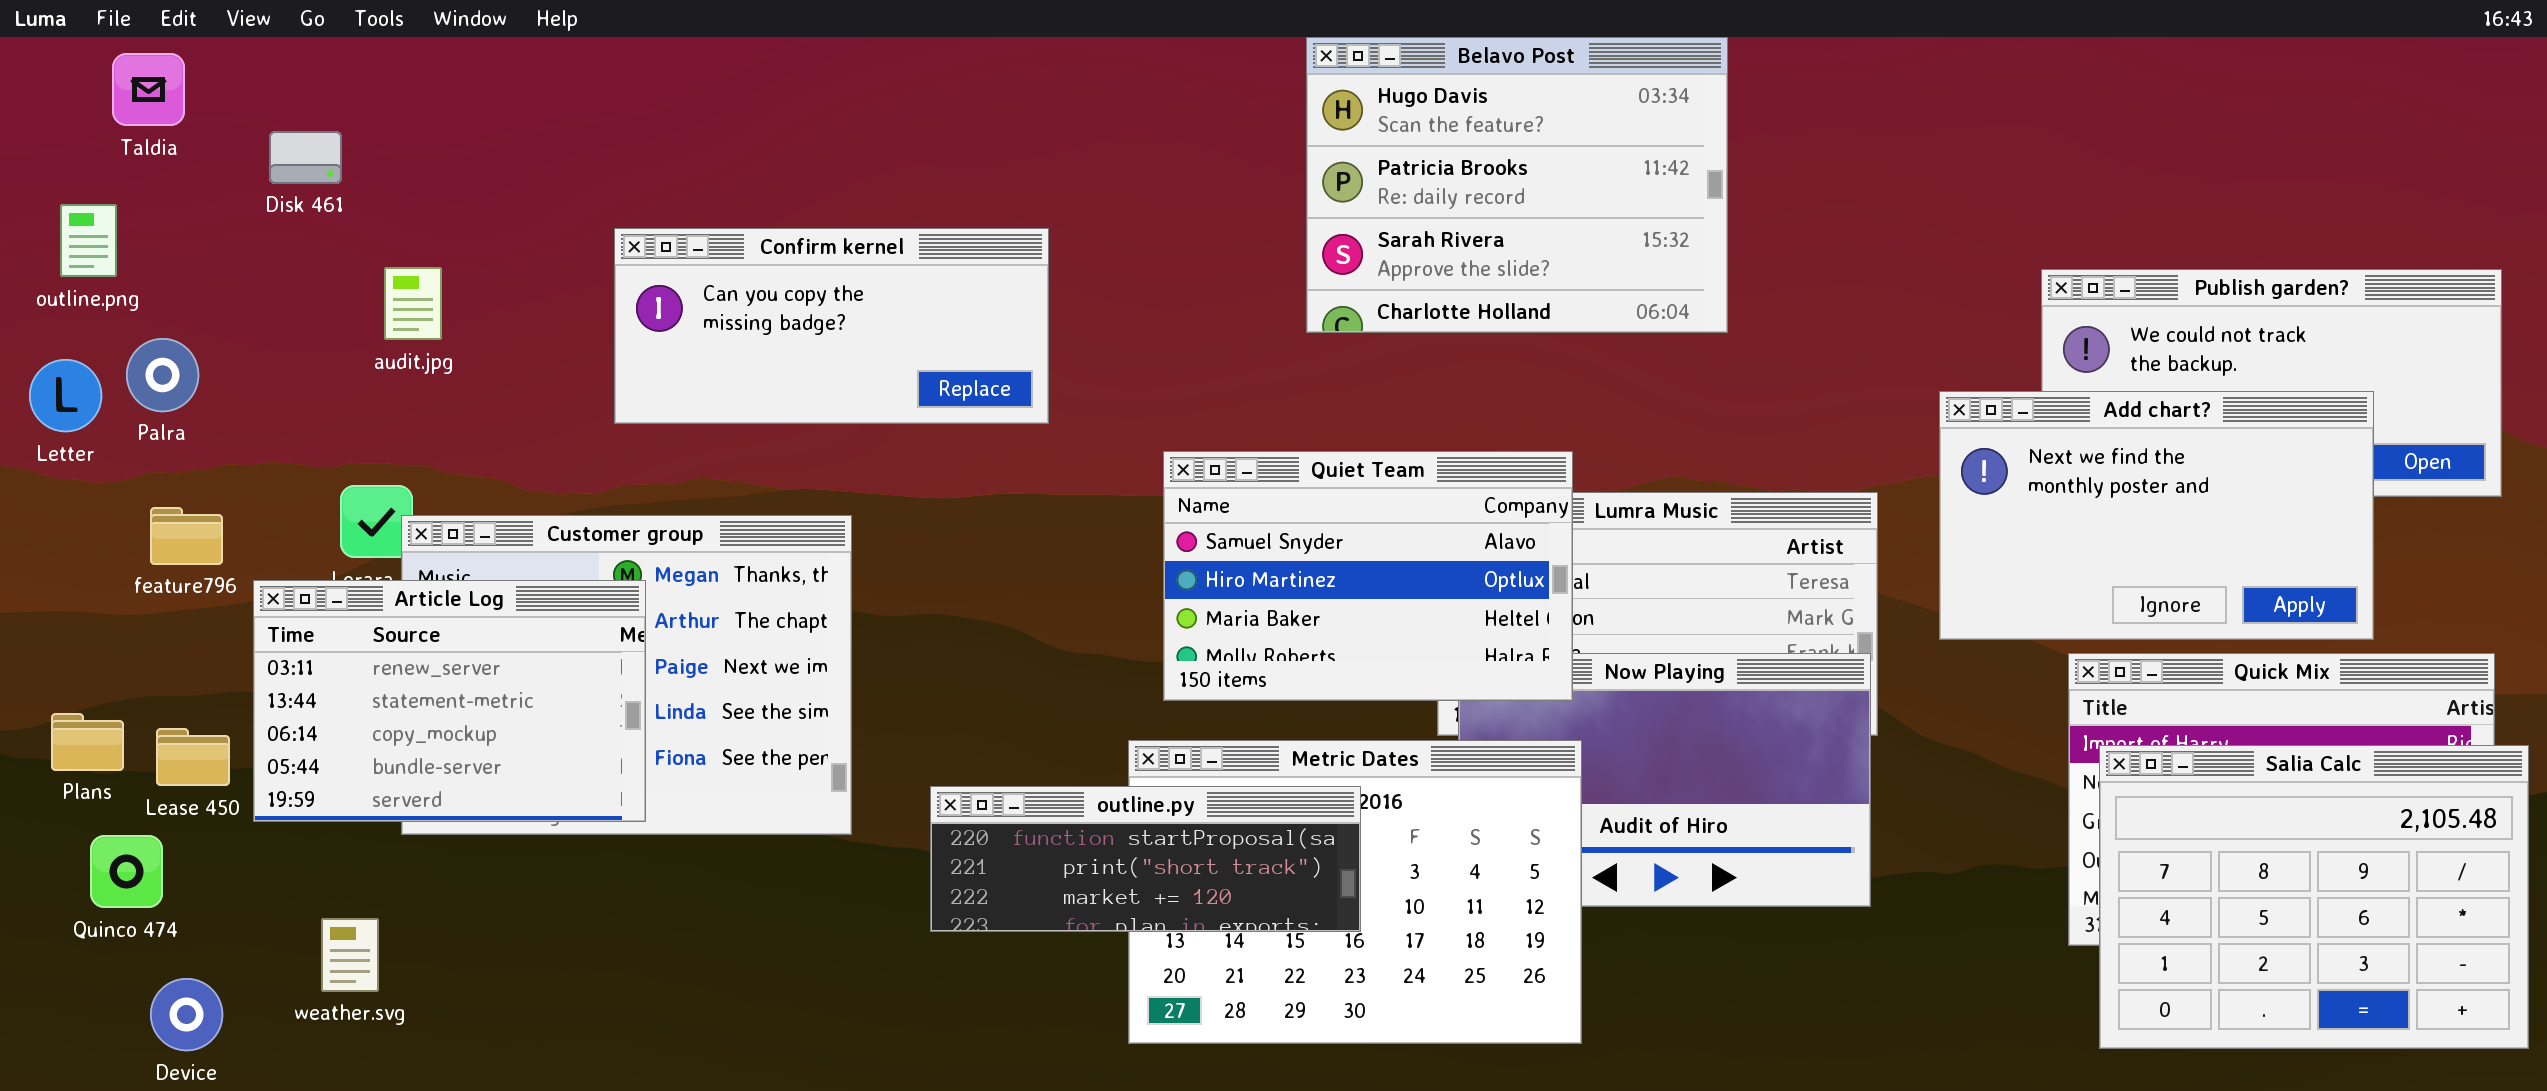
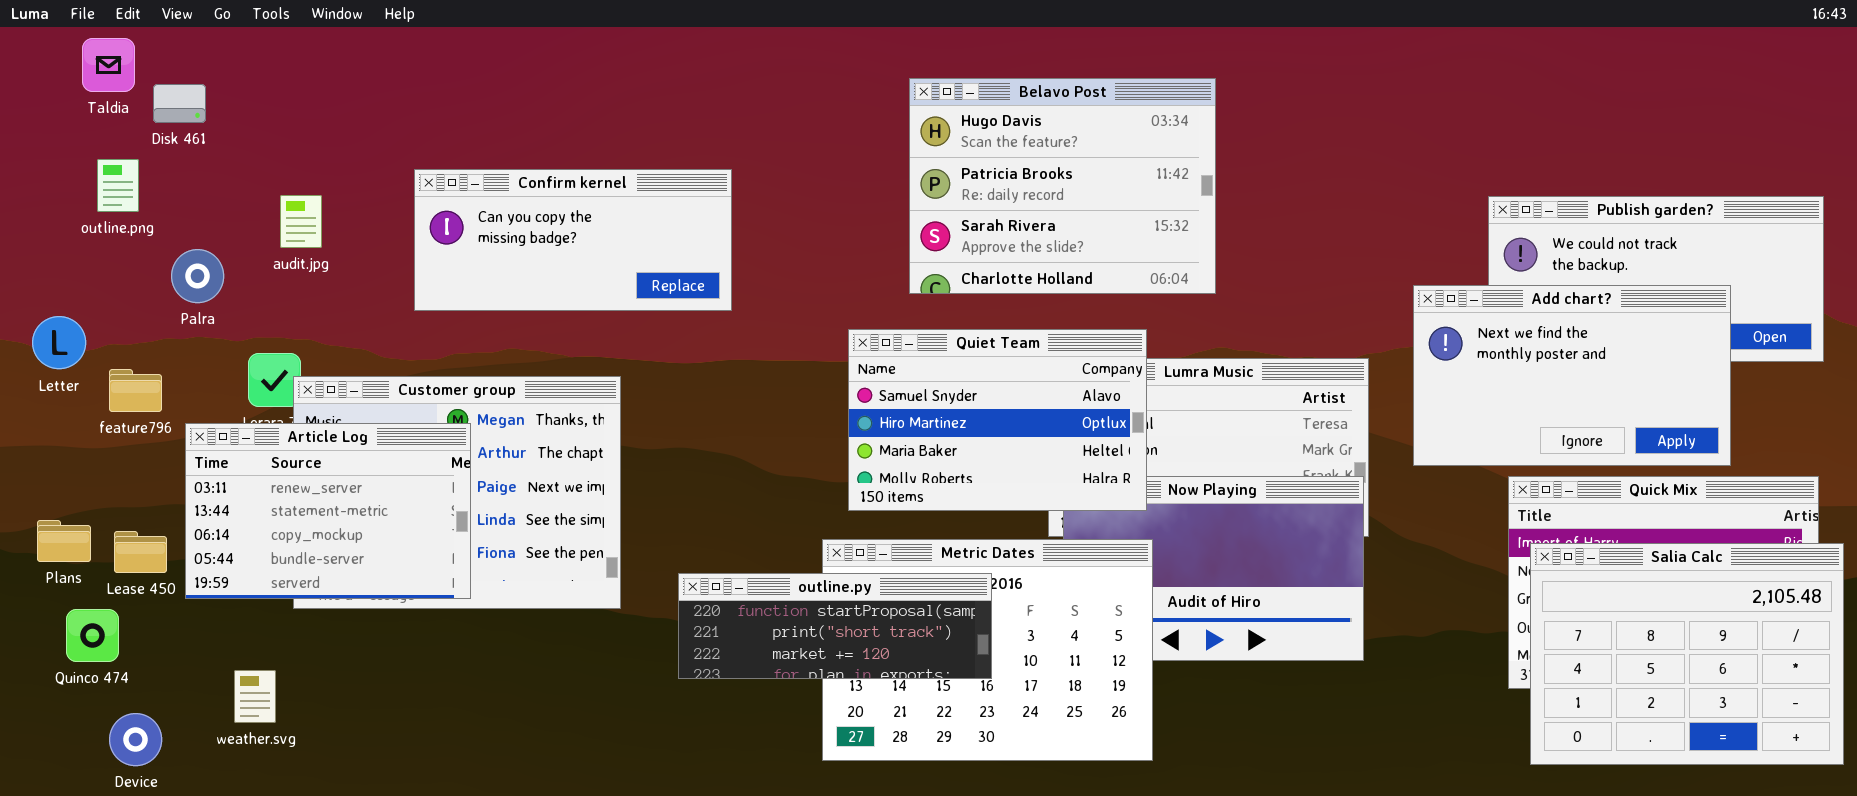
Belavo Post: [1306,37,1728,333] -> [909,78,1216,294], moved
Disk 461: [269,131,342,184] -> [153,84,206,123], moved
outline.png: [60,204,117,277] -> [97,159,139,212], moved
Confirm kernel: [614,228,1049,424] -> [414,169,732,311], moved
Palra: [126,338,199,412] -> [171,249,224,303], moved
Letter: [29,359,102,432] -> [32,316,86,369], moved

